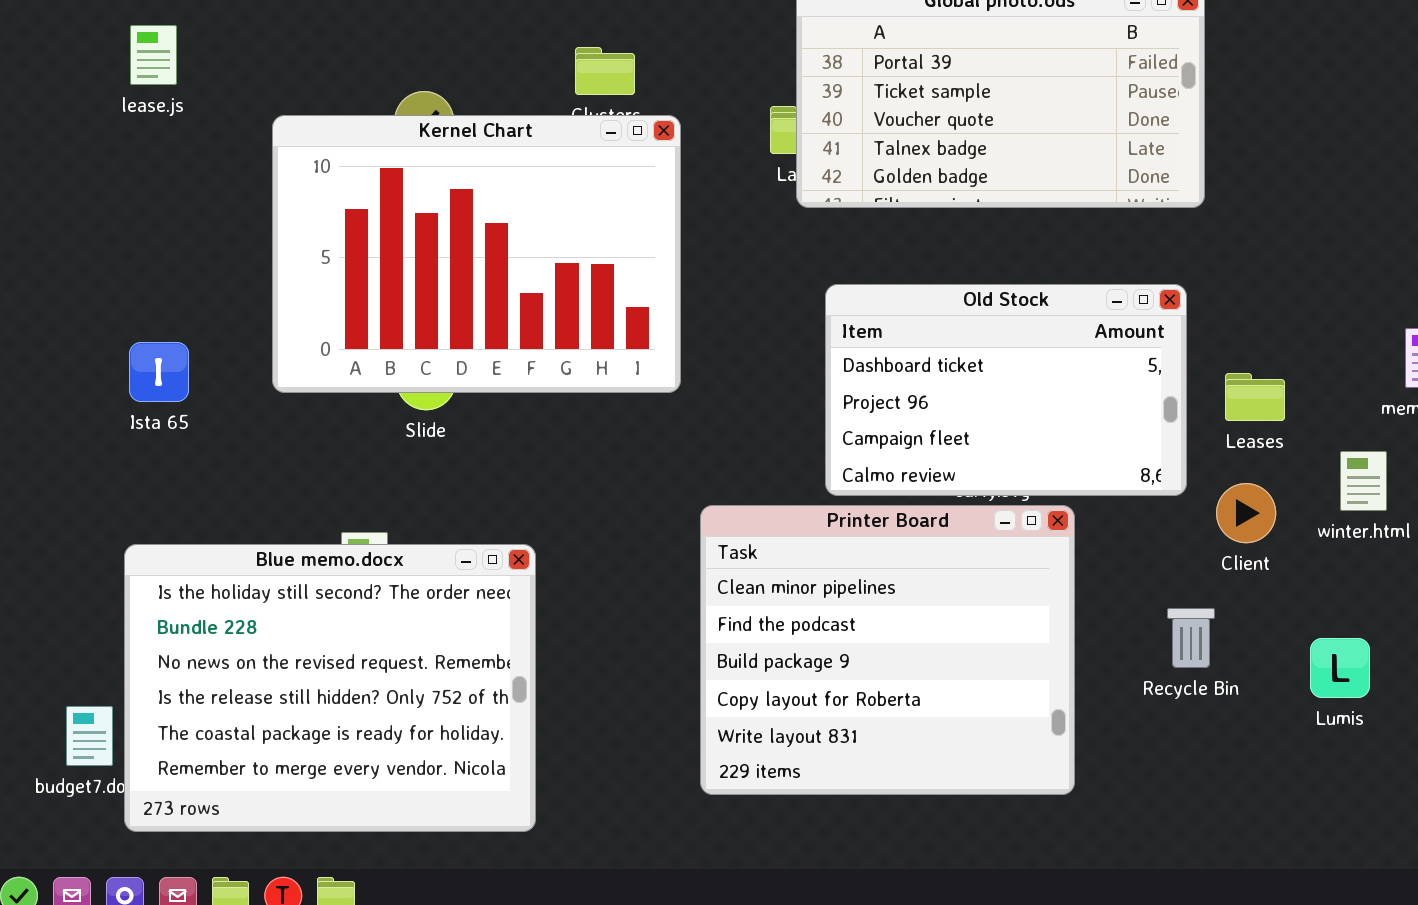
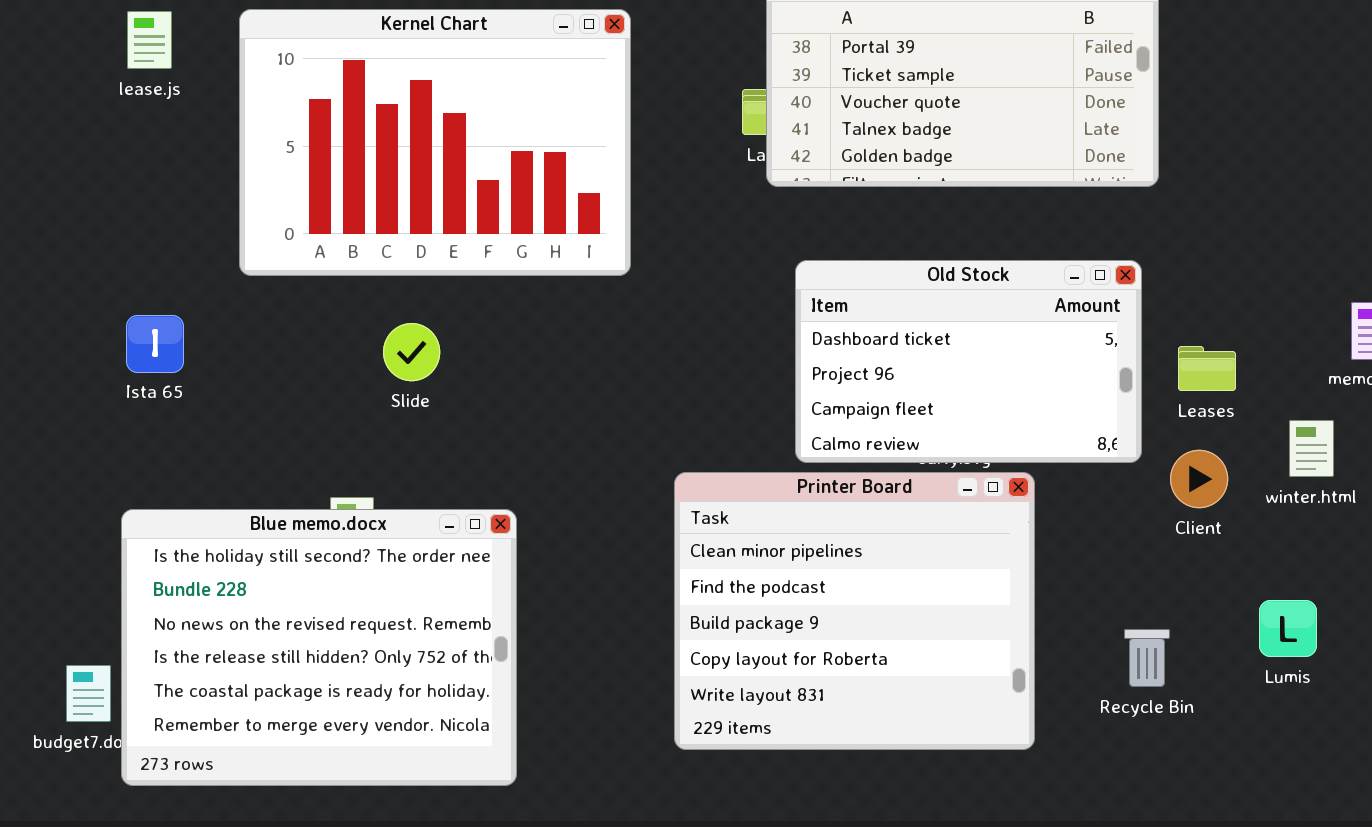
Kernel Chart: [272,115,681,393] -> [239,9,631,276], moved
Recycle Bin: [1167,608,1215,668] -> [1124,629,1170,687], moved

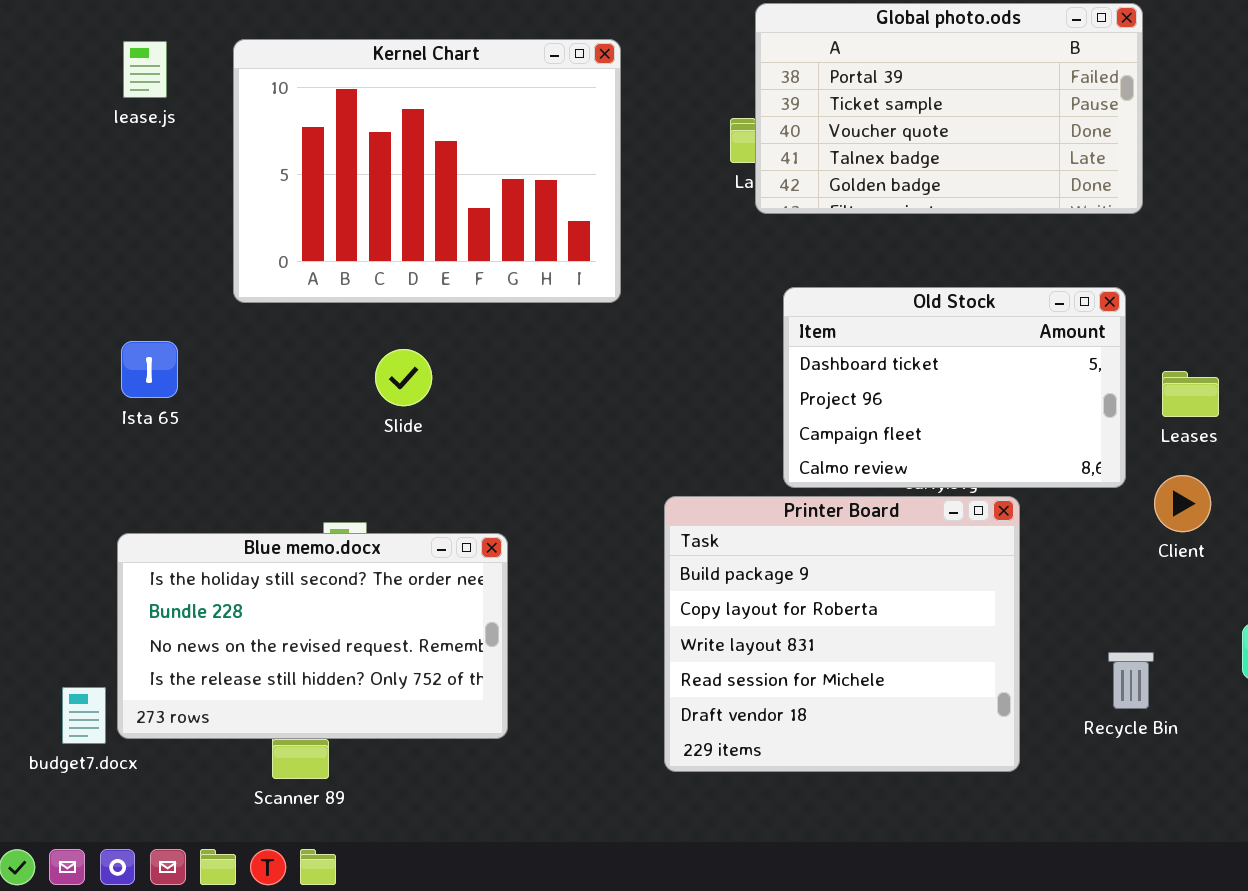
Printer Board: [674,472,1035,750] -> [664,496,1020,772], scrolled down 2 rows
Blue memo.docx: [121,509,517,786] -> [117,533,508,739], resized

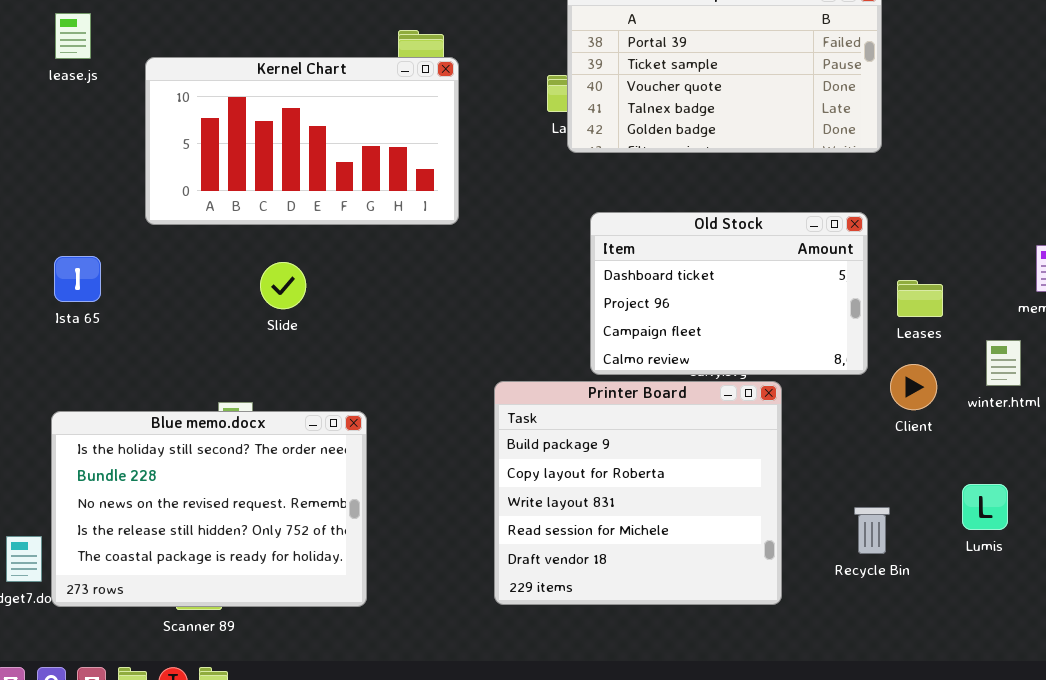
Kernel Chart: [233,39,621,303] -> [145,57,459,225], resized
Blue memo.docx: [117,533,508,739] -> [51,411,367,607], resized

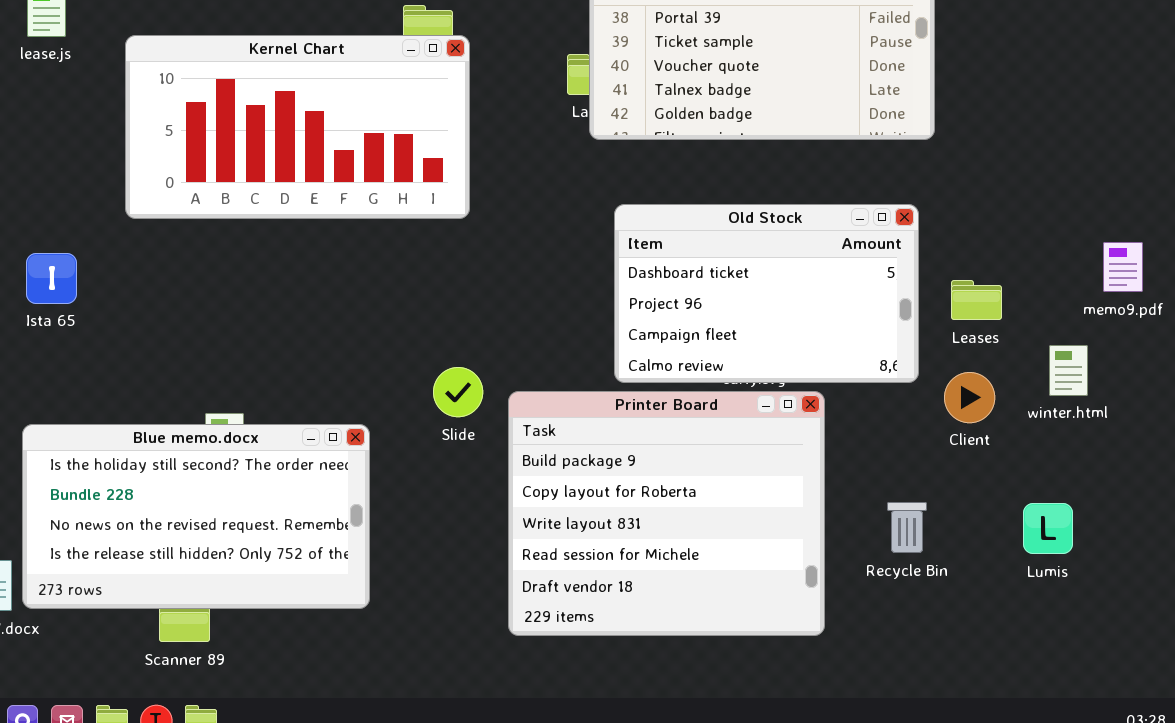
Slide: [260,262,306,309] -> [433,367,483,417], moved
Blue memo.docx: [51,411,367,607] -> [22,424,370,609], resized
Recycle Bin: [854,507,890,554] -> [887,502,927,553], moved

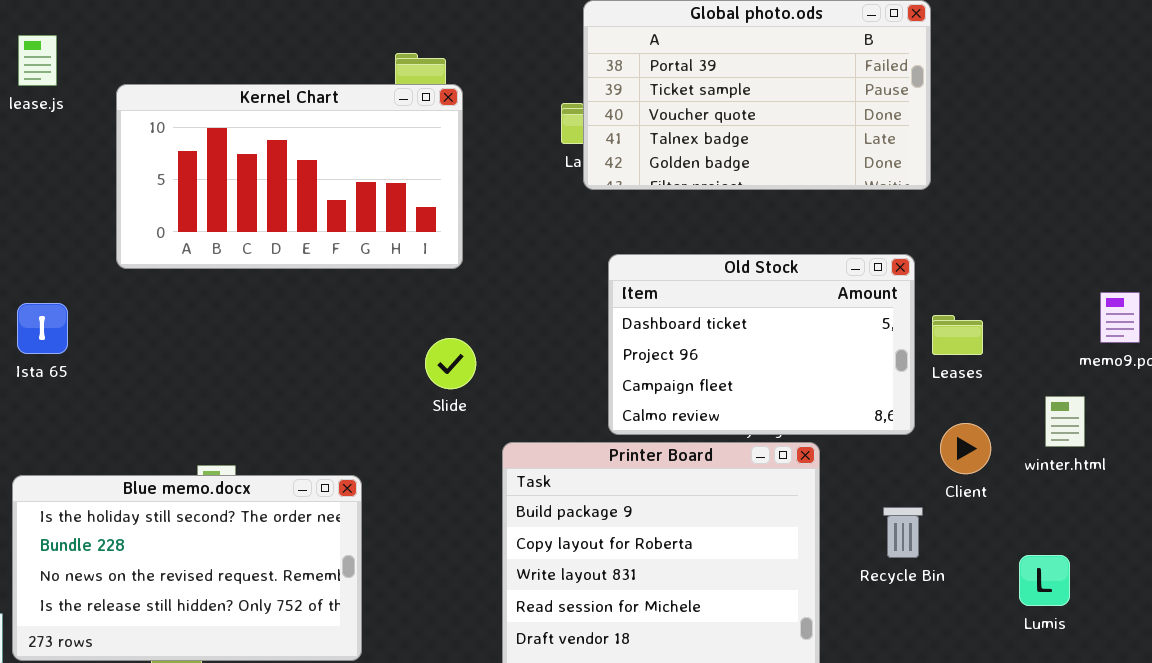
Leases: [951,280,1002,320] -> [932,315,983,355], moved
Slide: [433,367,483,417] -> [425,338,476,389], moved
Recycle Bin: [887,502,927,553] -> [883,507,923,558], moved

